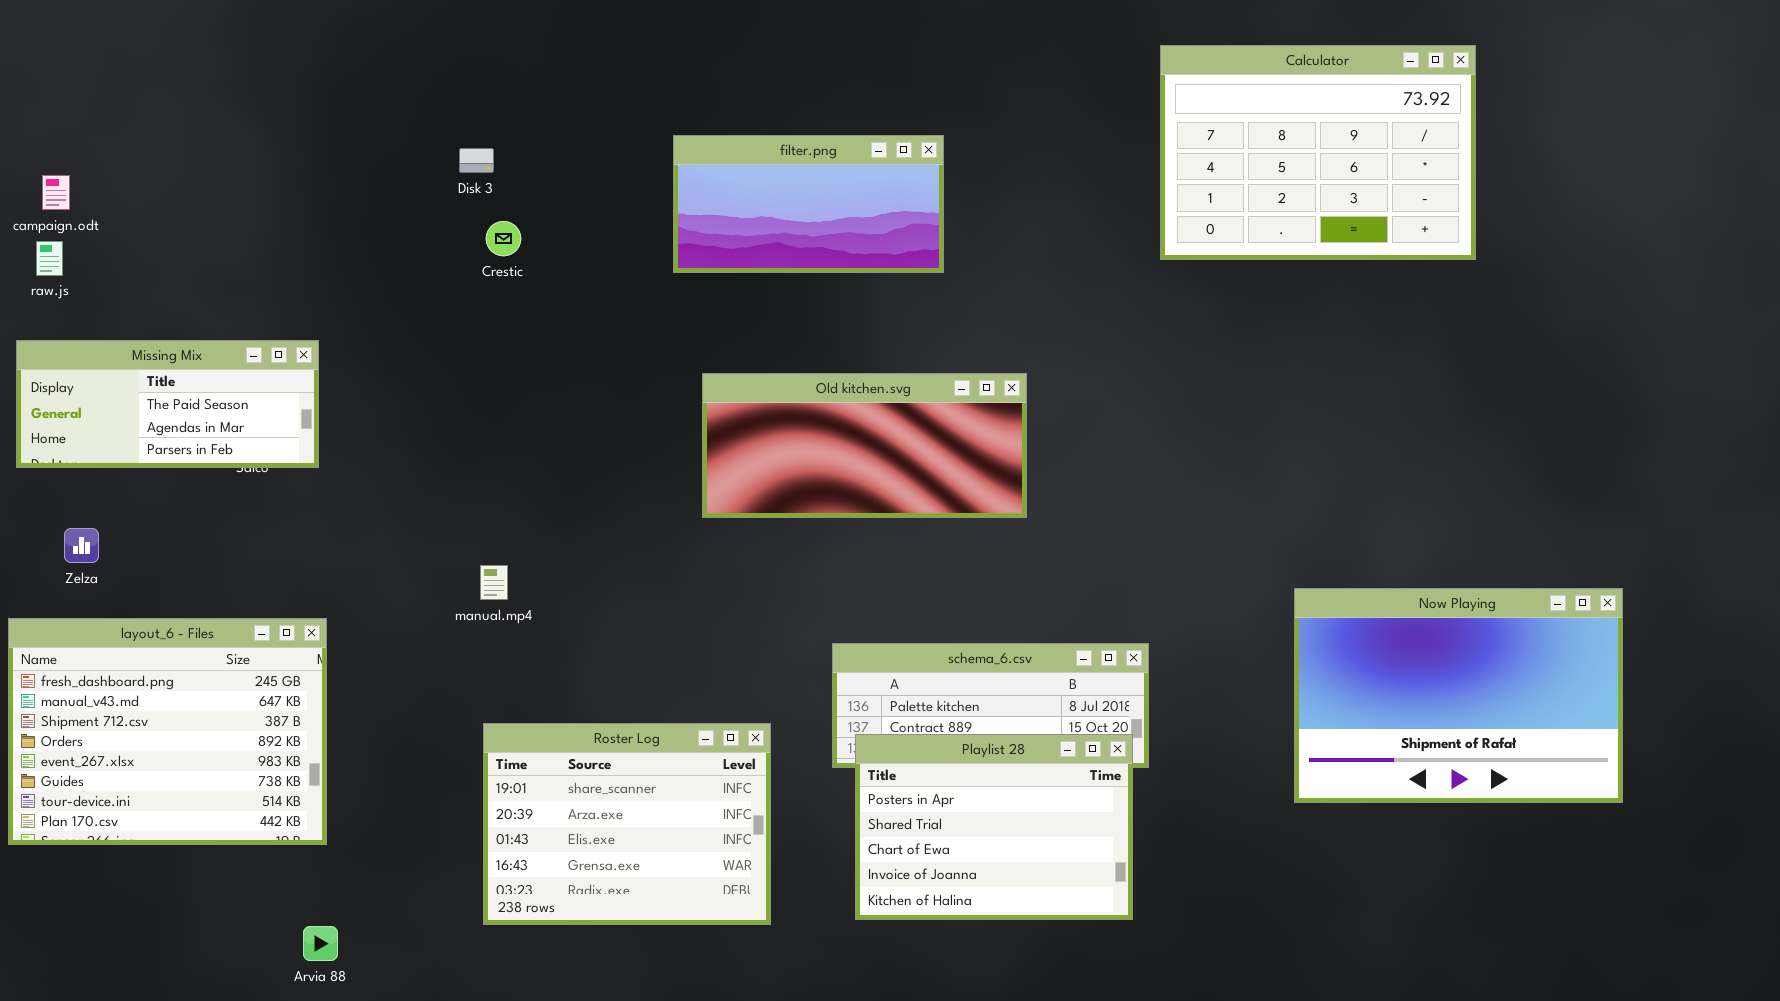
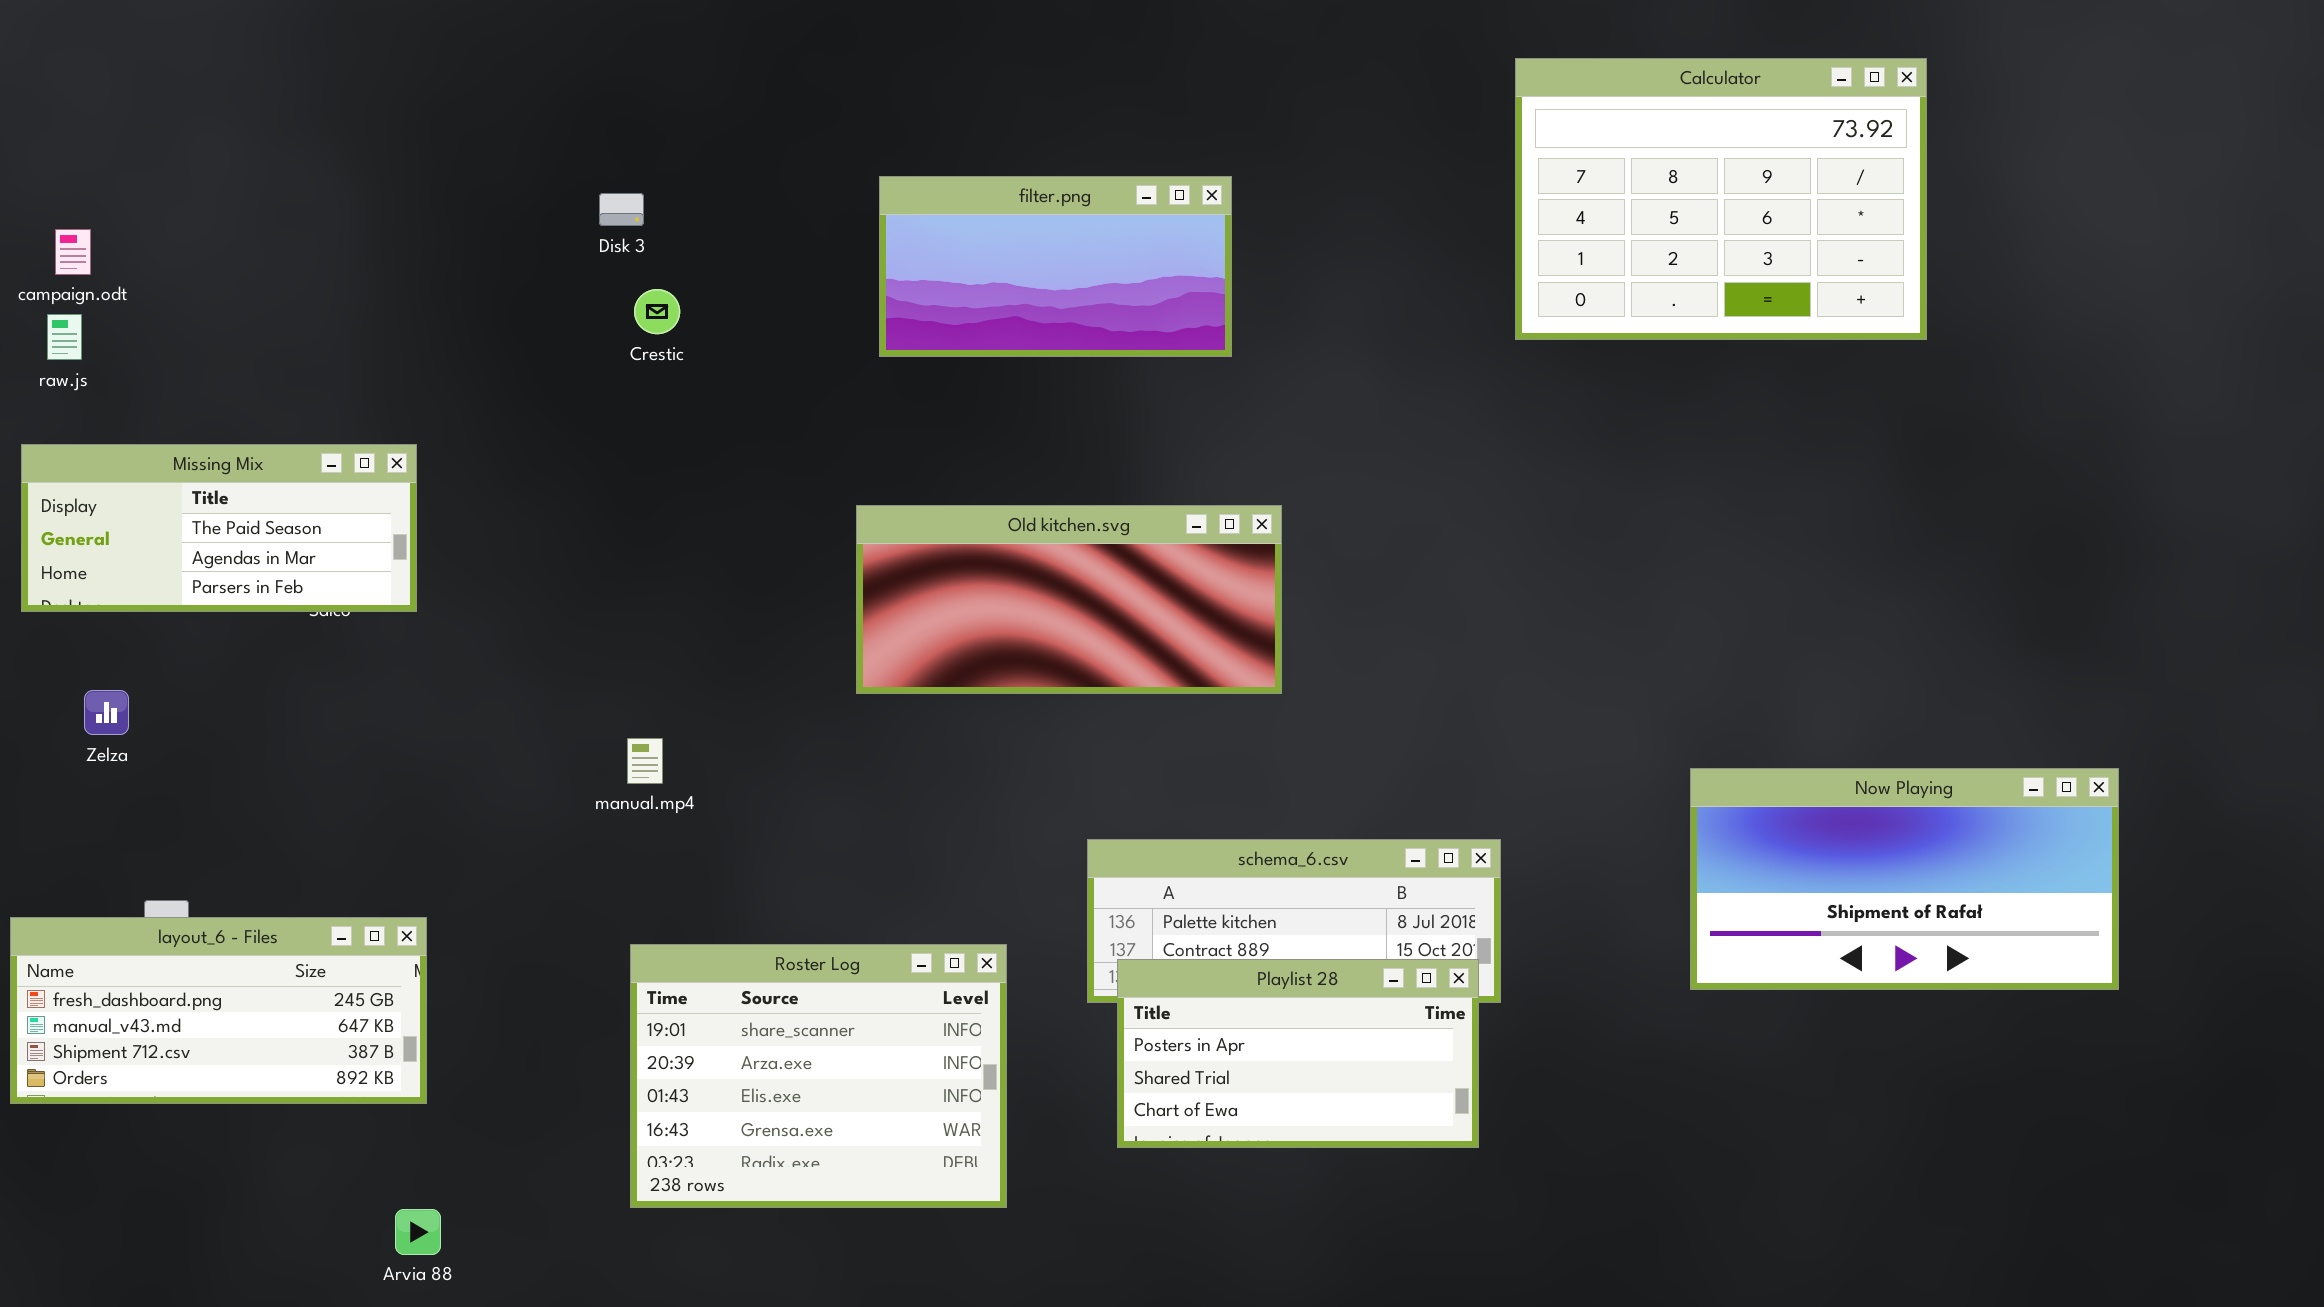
Old kitchen.svg: [702,373,1027,518] -> [856,505,1282,694], moved
Now Playing: [1294,588,1623,803] -> [1690,768,2119,990], resized
layout_6 - Files: [8,618,327,845] -> [10,917,427,1104], resized
Playlist 28: [855,734,1133,920] -> [1117,959,1479,1148], resized

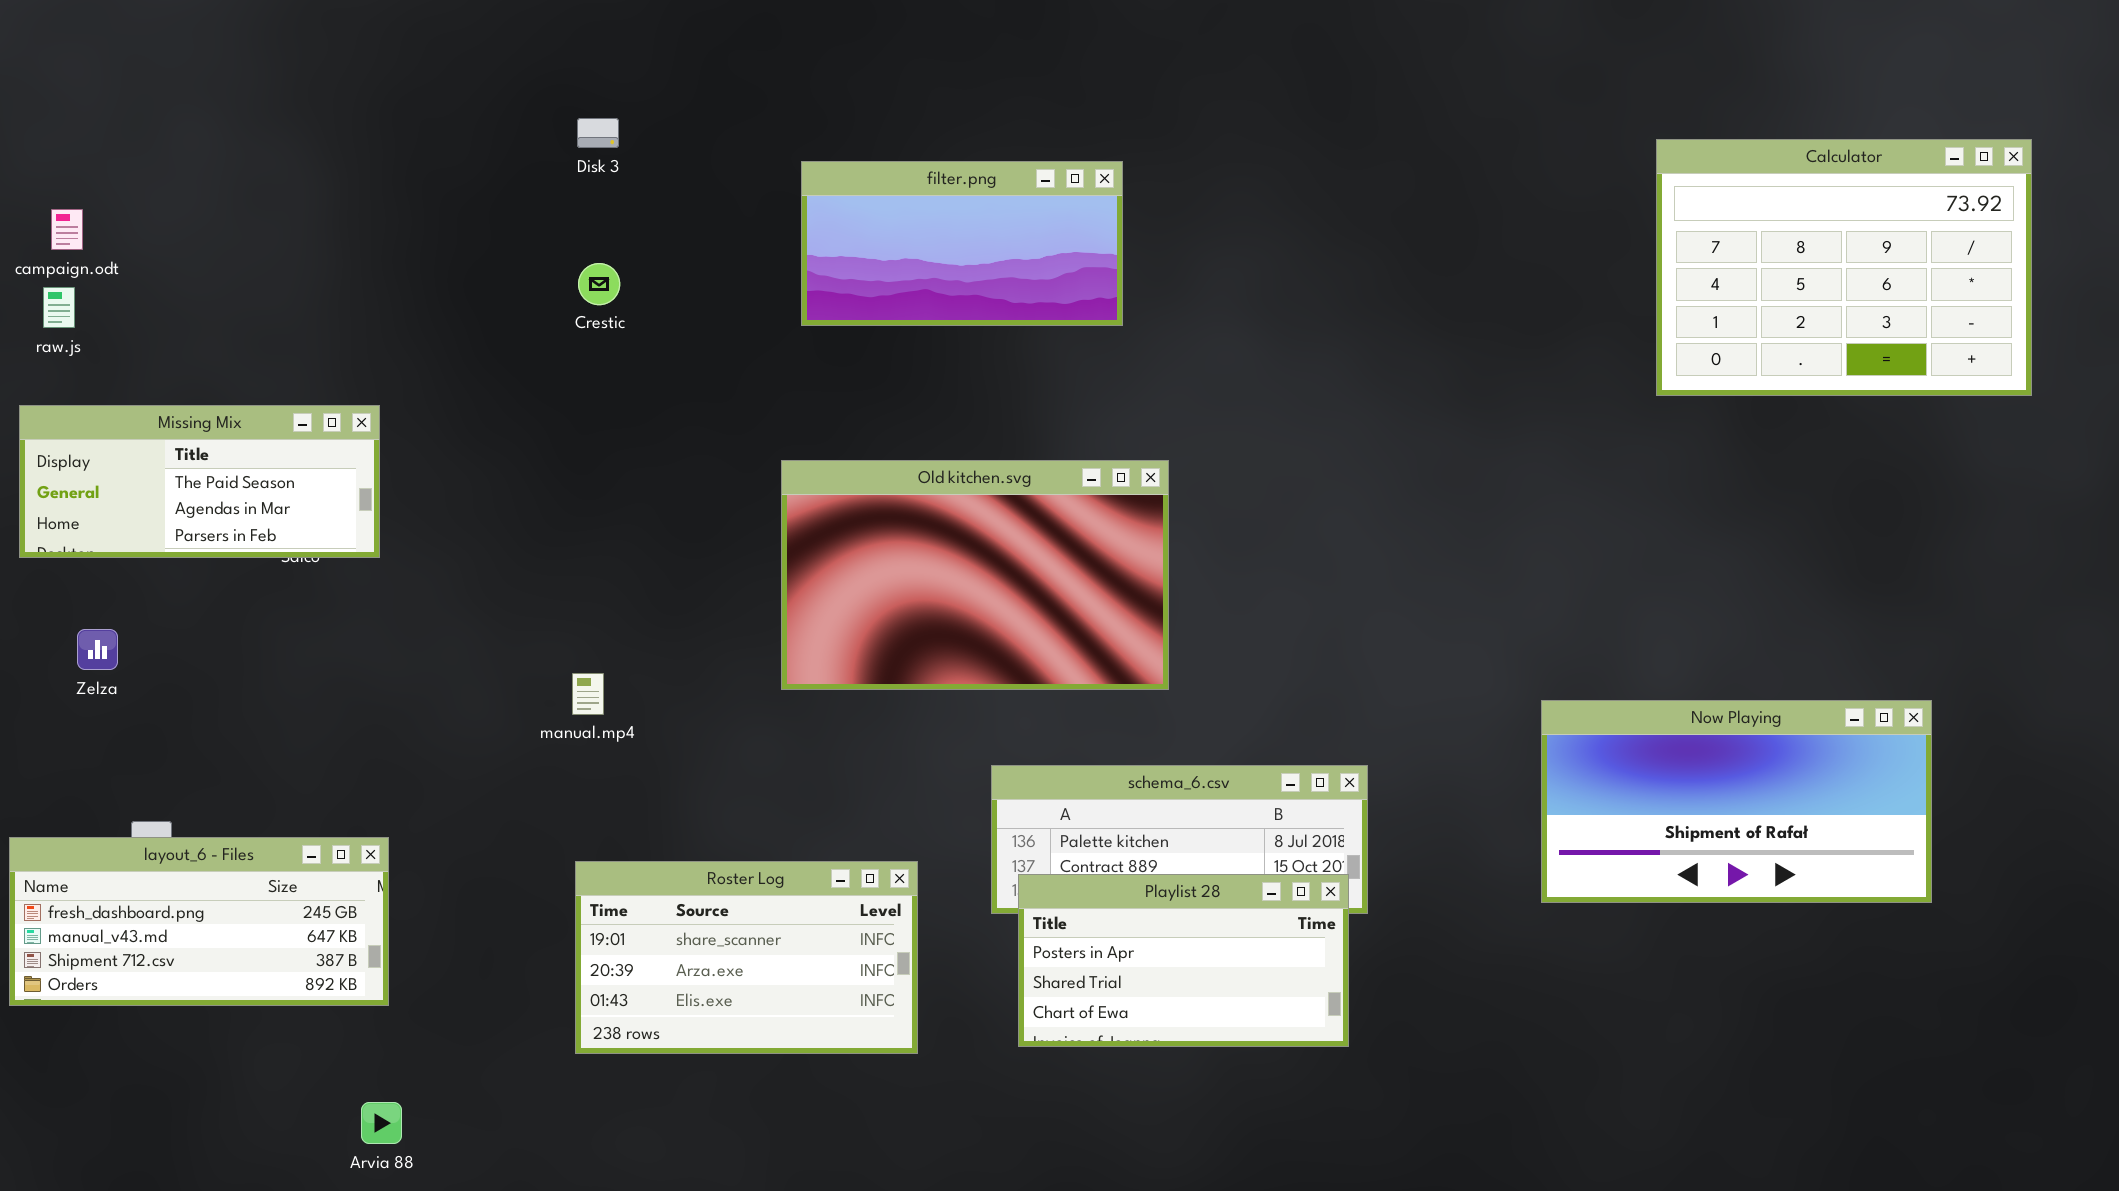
Calculator: [1515,58,1927,340] -> [1656,139,2032,396], moved
Disk 3: [599,193,644,226] -> [577,118,619,148], moved
Old kitchen.svg: [856,505,1282,694] -> [781,460,1169,690], resized
Roster Log: [630,944,1007,1208] -> [575,861,918,1054], resized

